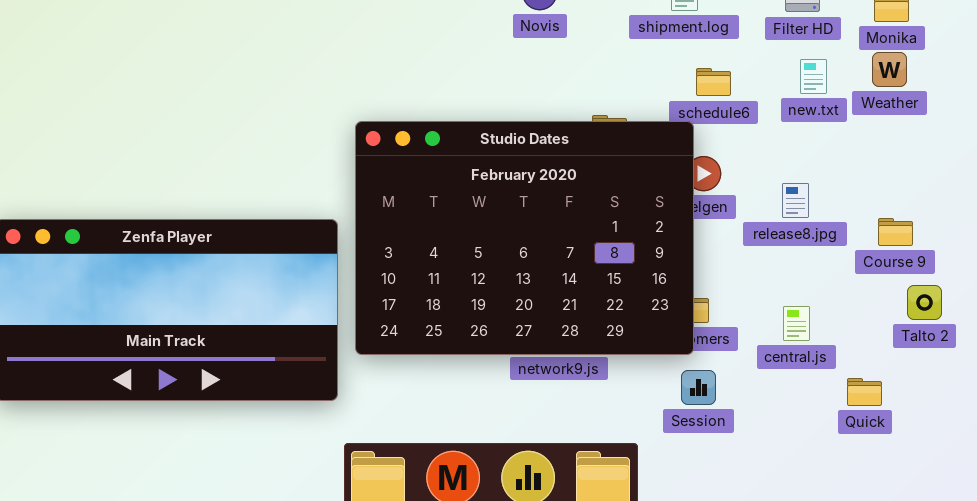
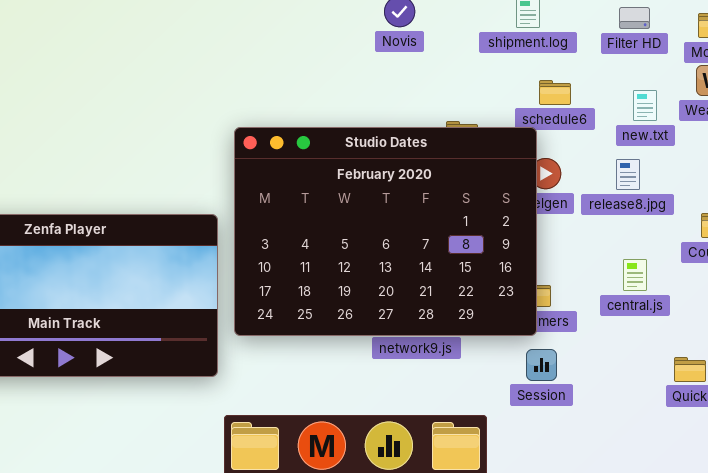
new.txt: [800,59,827,94] -> [633,90,657,121], moved
release8.jpg: [782,183,809,218] -> [616,159,640,190], moved
central.js: [783,306,810,341] -> [623,259,647,291], moved

